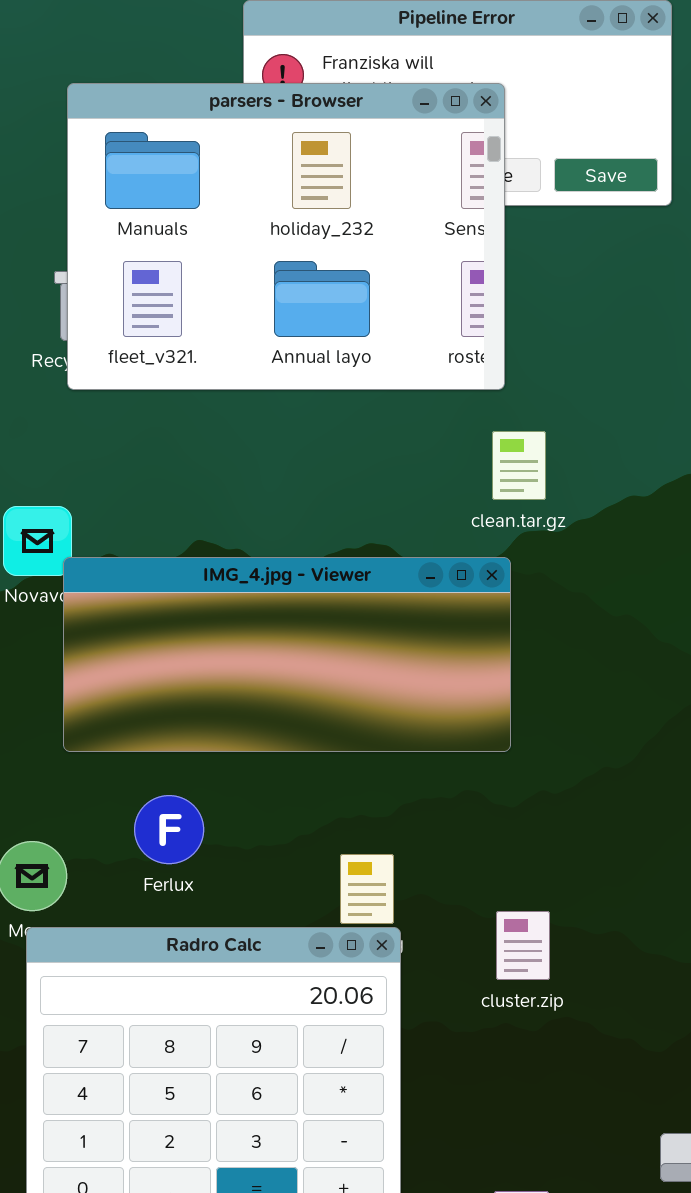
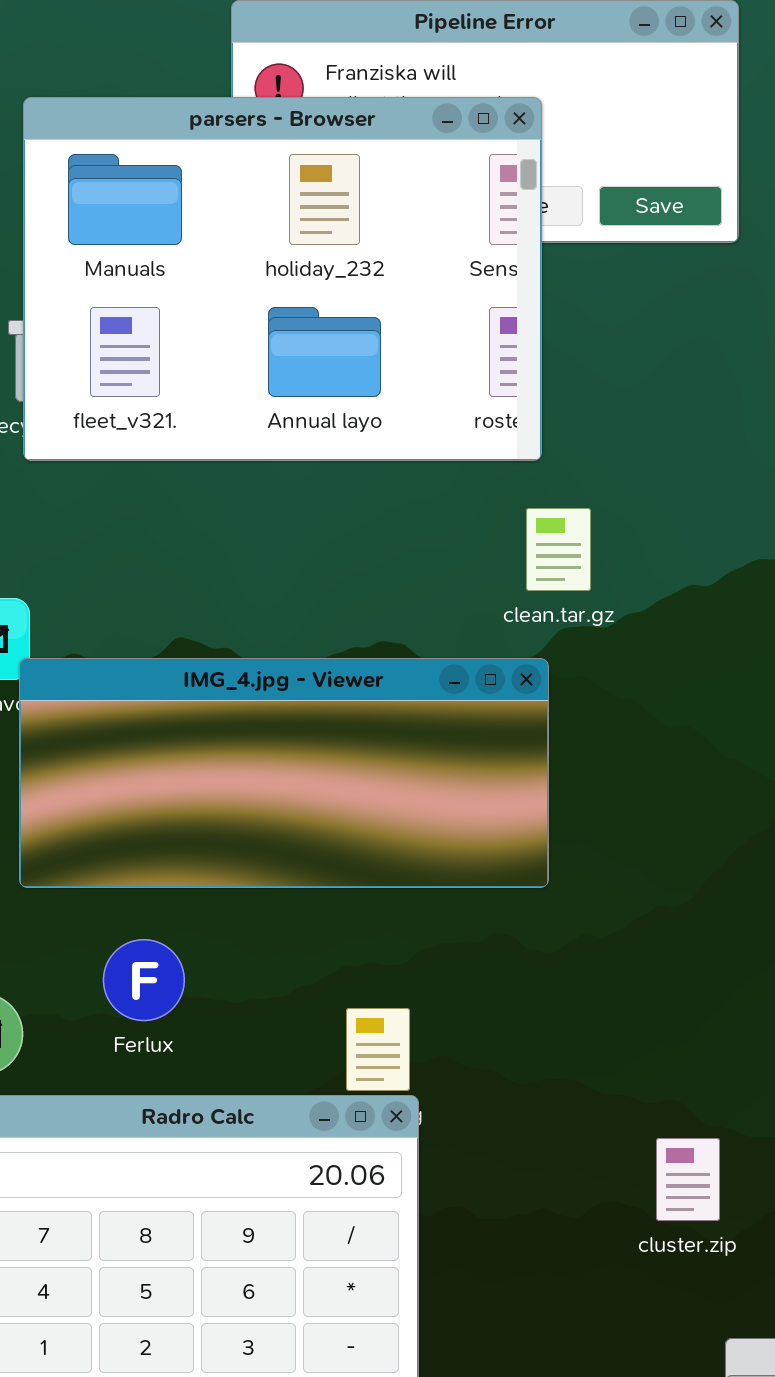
cluster.zip: [496,911,550,980] -> [656,1138,720,1221], moved

